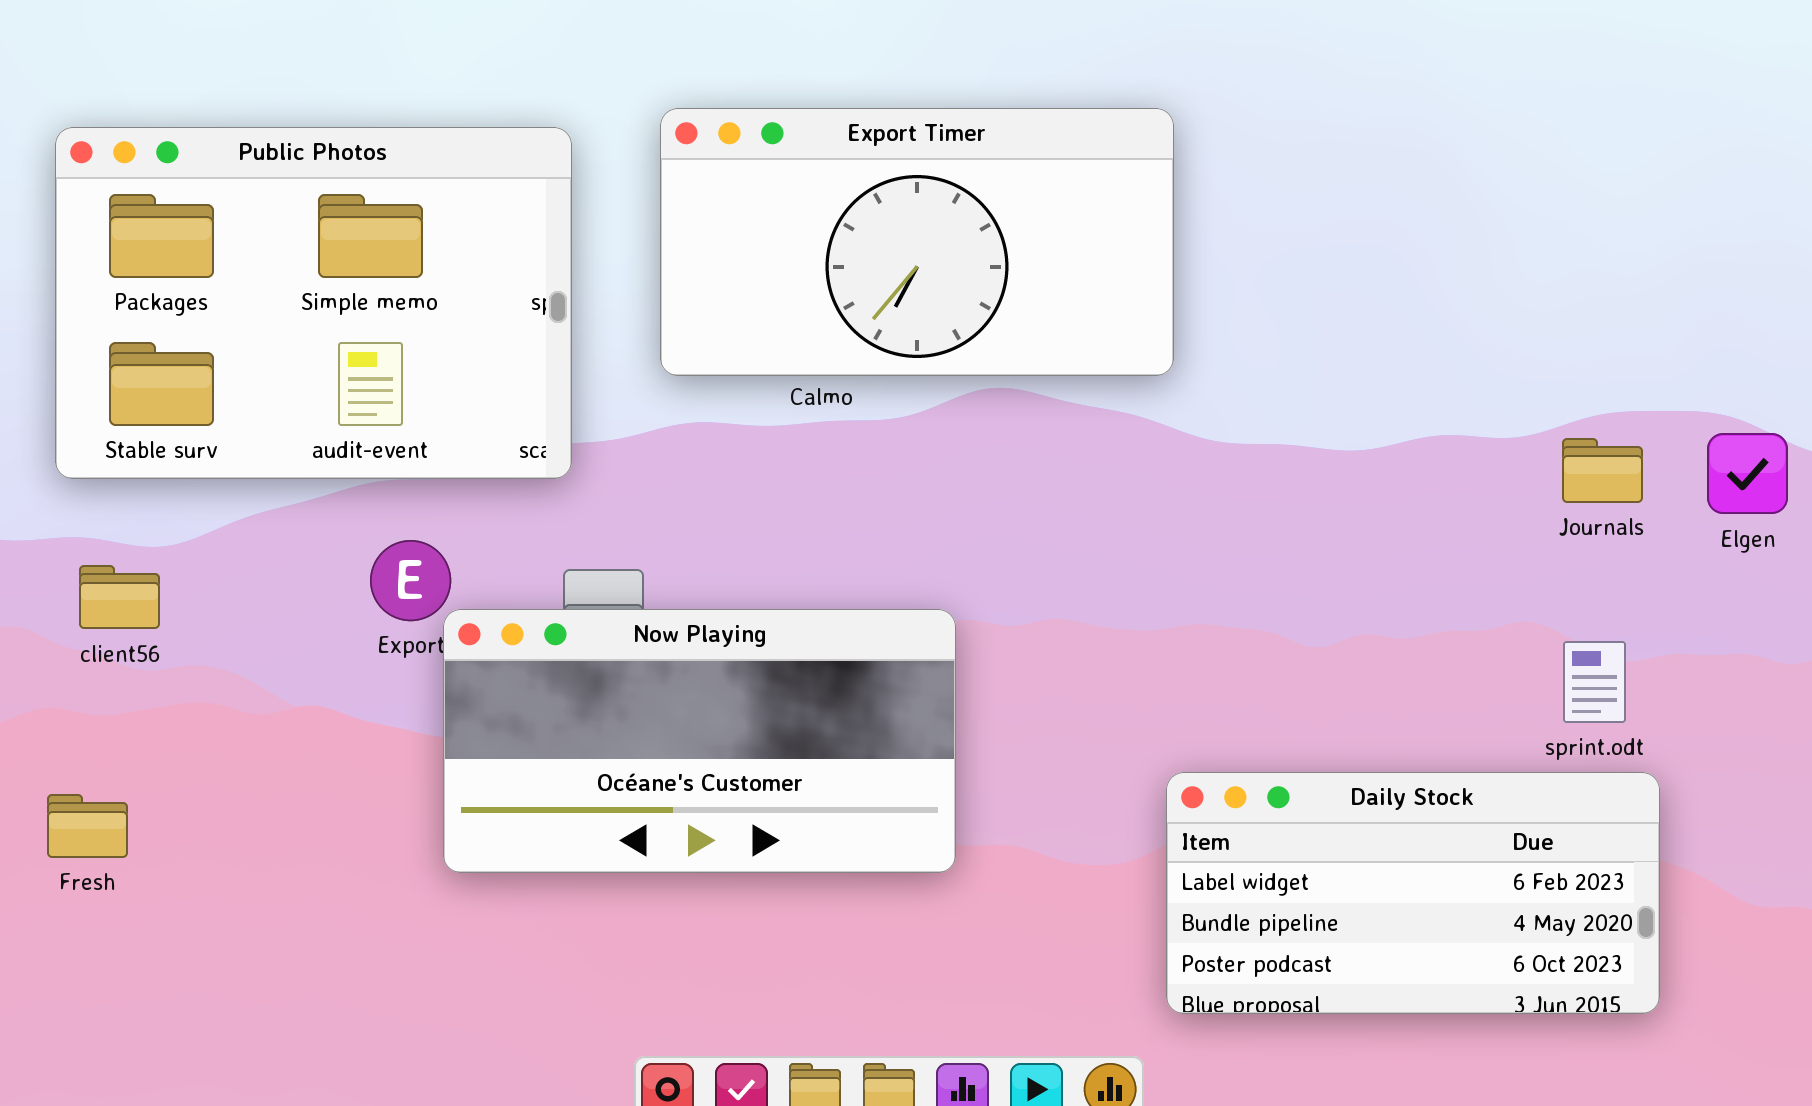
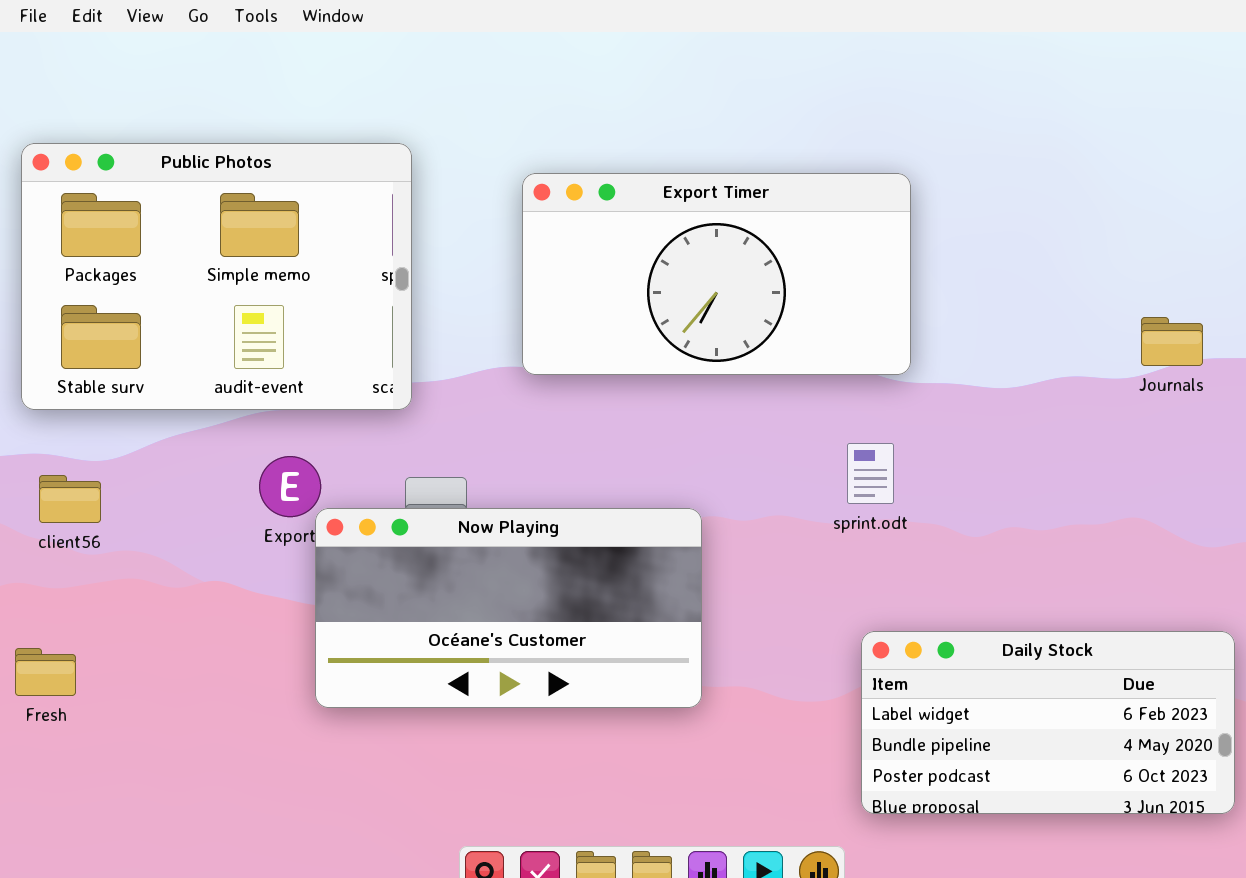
Export Timer: [660,108,1174,376] -> [522,173,911,375], moved
Journals: [1562,438,1643,503] -> [1141,317,1203,366], moved
sprint.odt: [1563,641,1626,723] -> [847,443,894,504], moved

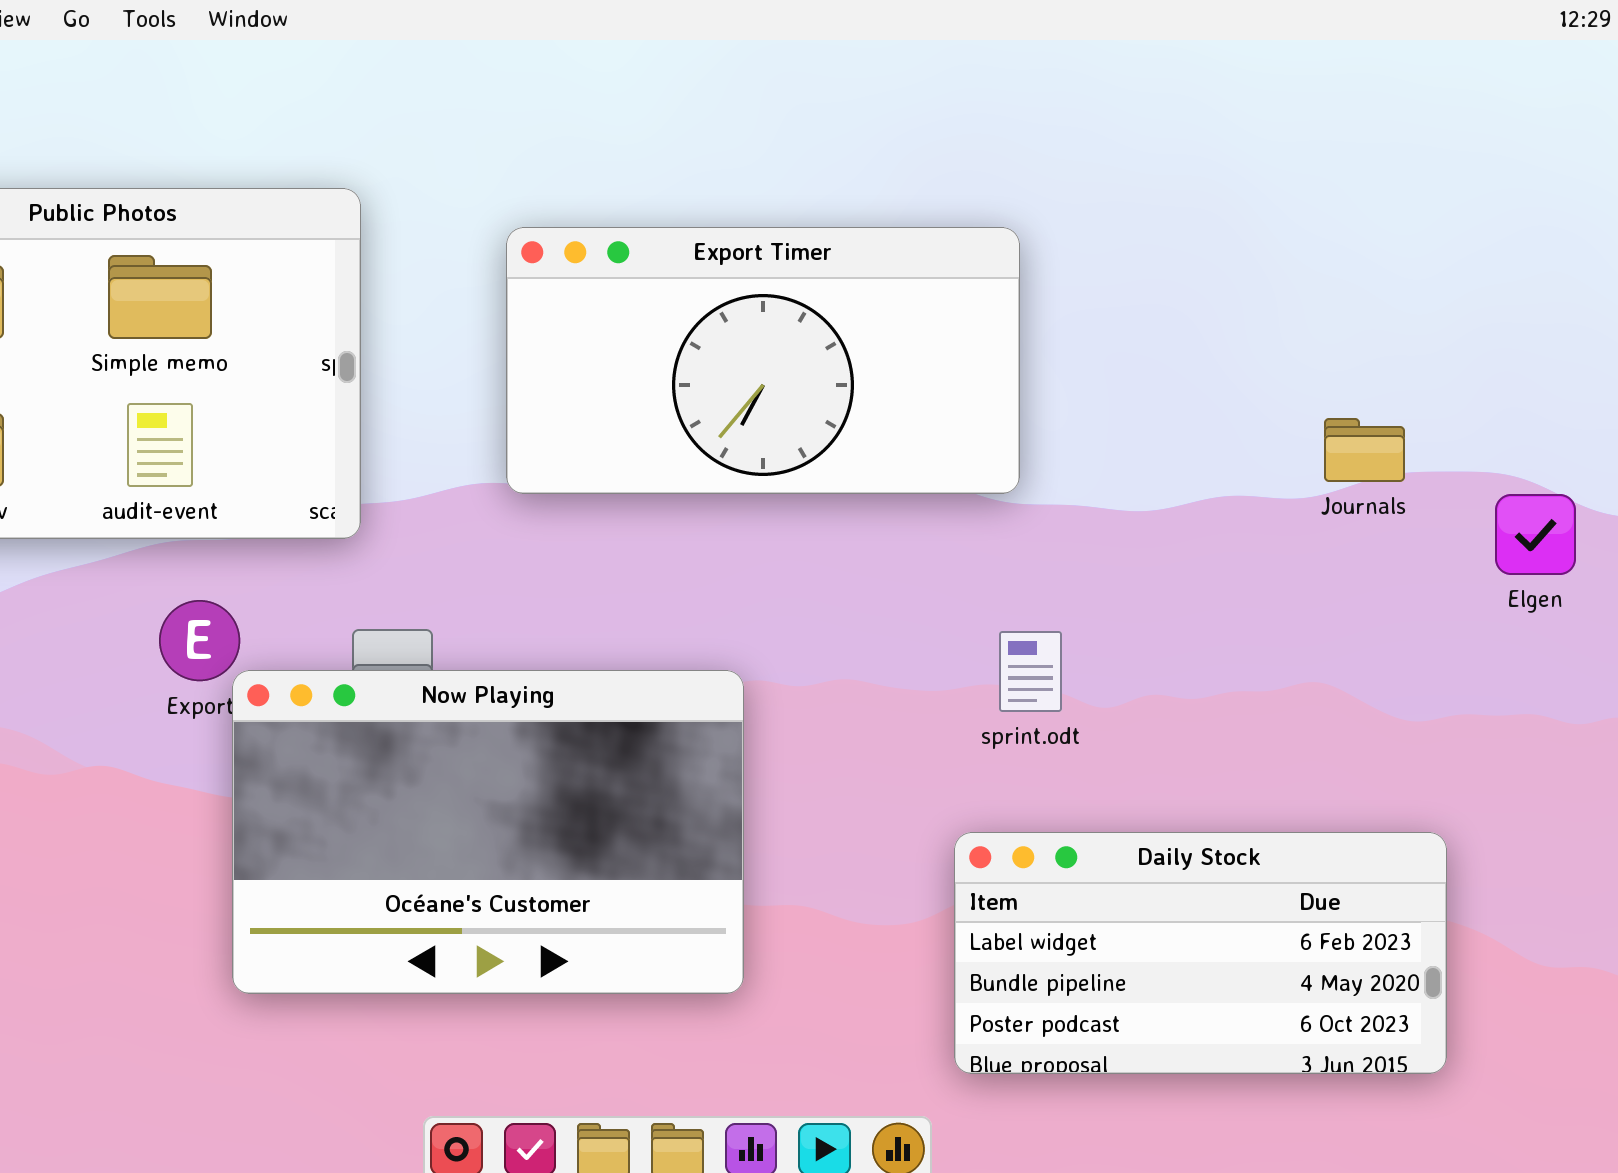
sprint.odt: [847,443,894,504] -> [999,631,1062,712], moved
Now Playing: [315,508,702,708] -> [232,670,744,994], resized

